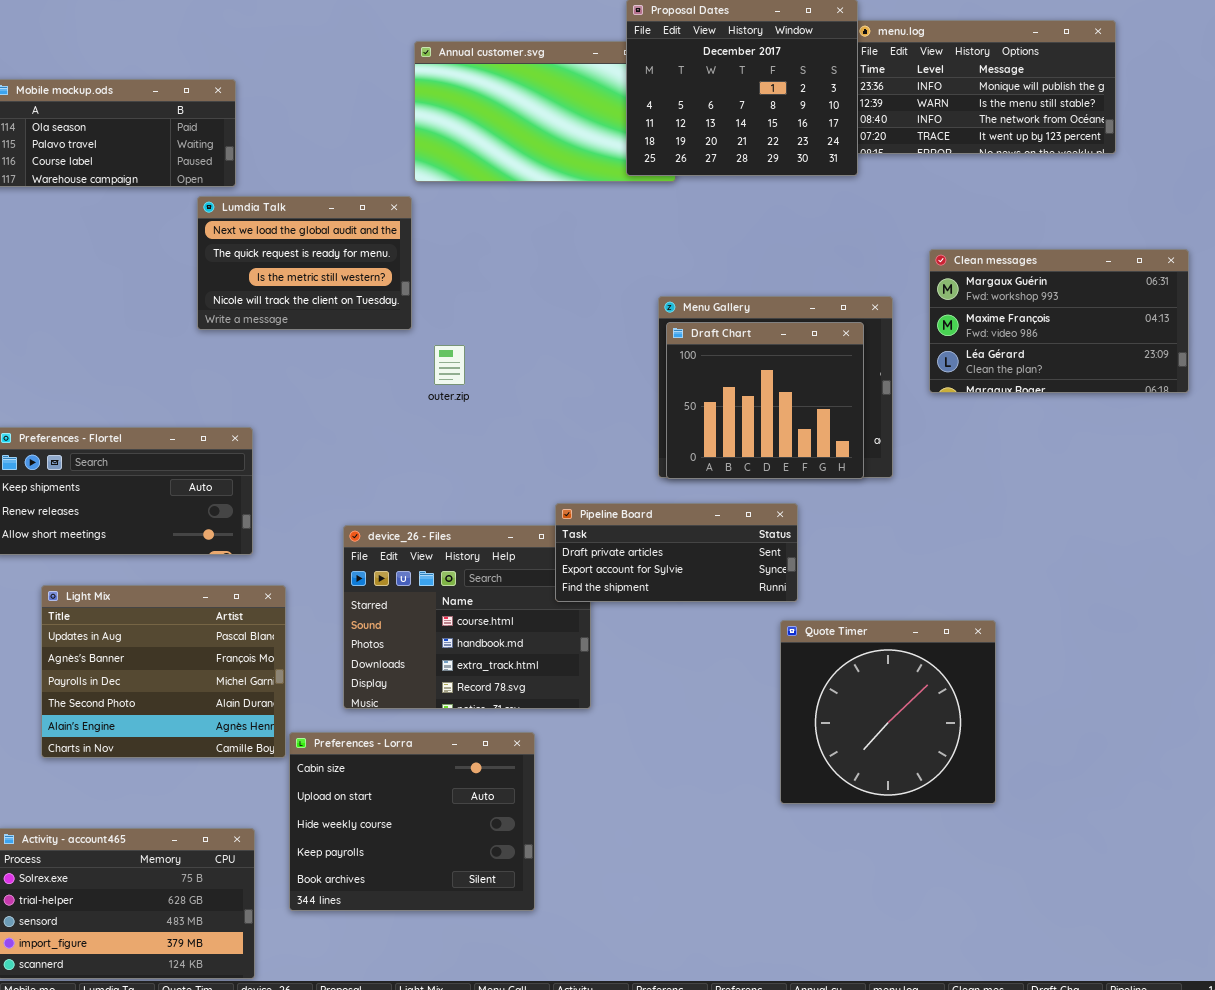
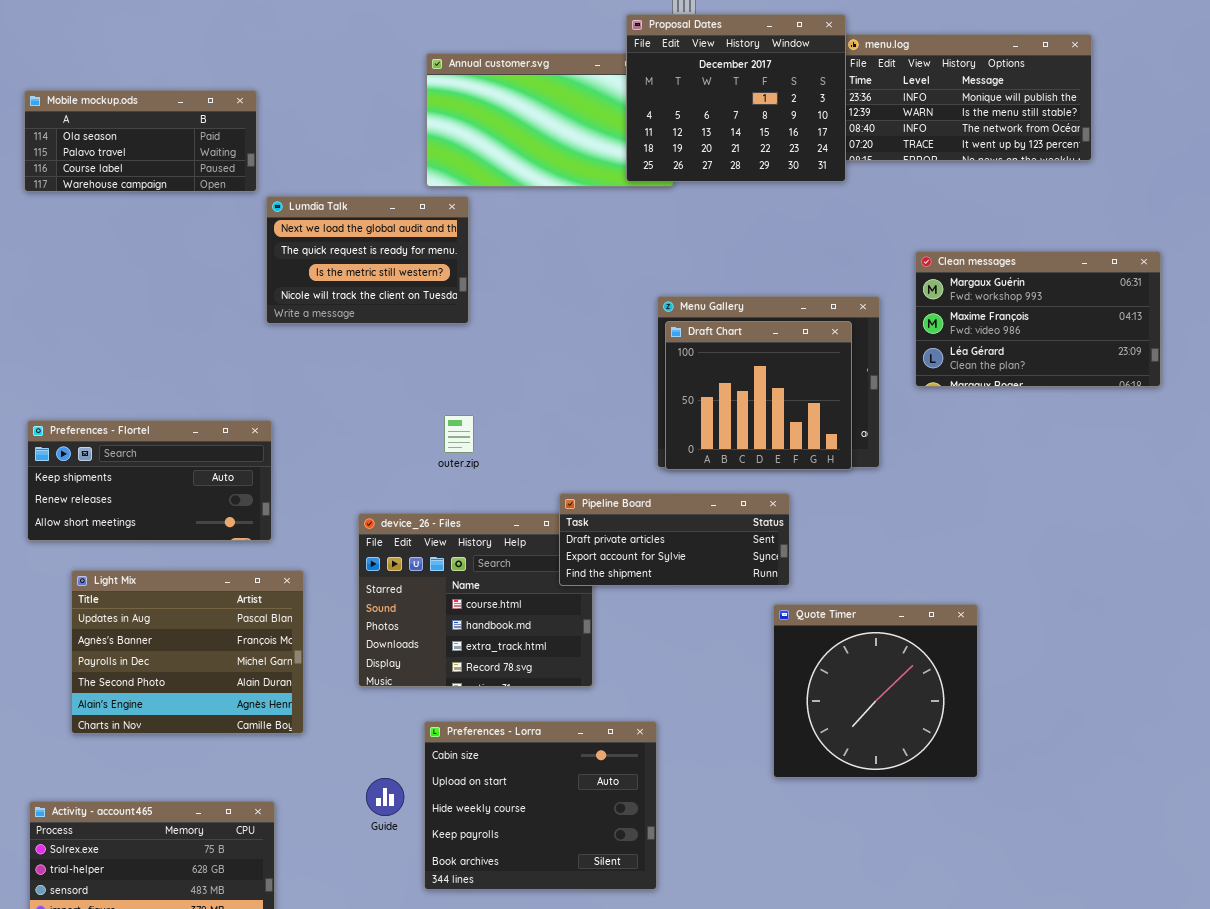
Lumdia Talk: [197,196,412,330] -> [266,196,469,324], moved
outer.zip: [434,345,465,385] -> [444,415,474,453], moved
Preferences - Lorra: [289,732,535,911] -> [424,721,657,890], moved

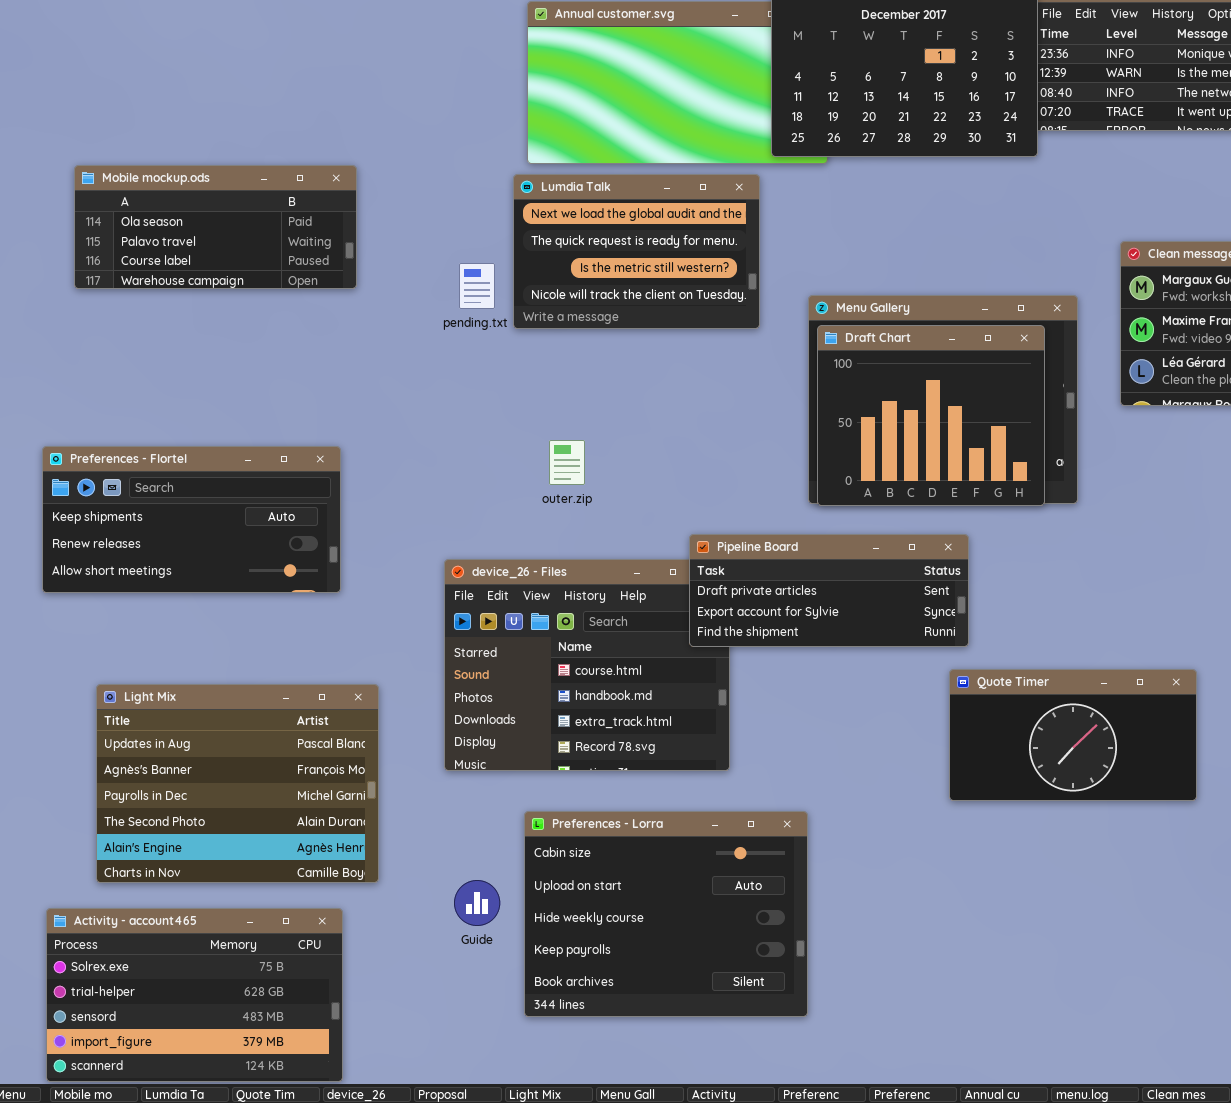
Mobile mockup.ods: [24,90,257,192] -> [74,165,357,289], moved
Lumdia Talk: [266,196,469,324] -> [513,174,760,329], moved
Light Mix: [71,570,304,734] -> [96,684,379,883], moved
Quote Timer: [773,604,978,778] -> [949,669,1197,801], resized

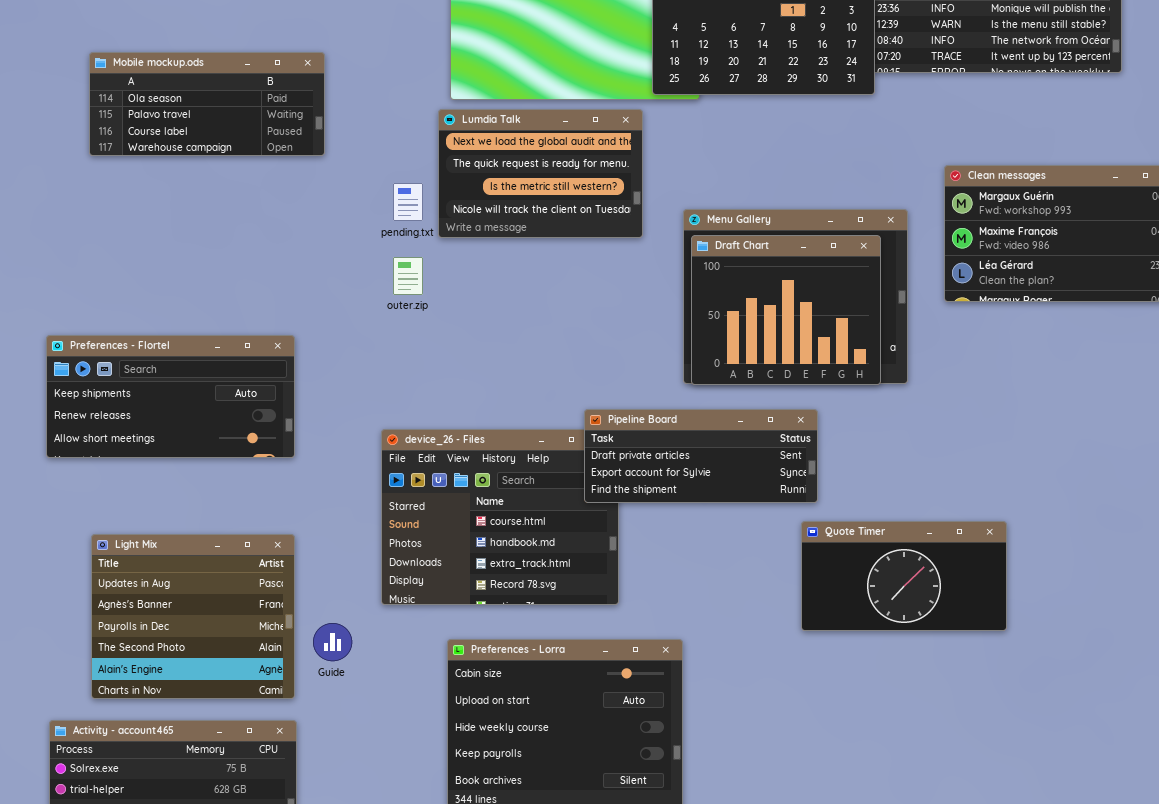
Mobile mockup.ods: [74,165,357,289] -> [89,52,325,156], moved
outer.zip: [549,440,585,485] -> [393,257,423,295], moved
Light Mix: [96,684,379,883] -> [91,534,295,699], resized
Guide: [454,880,500,926] -> [313,623,352,661], moved

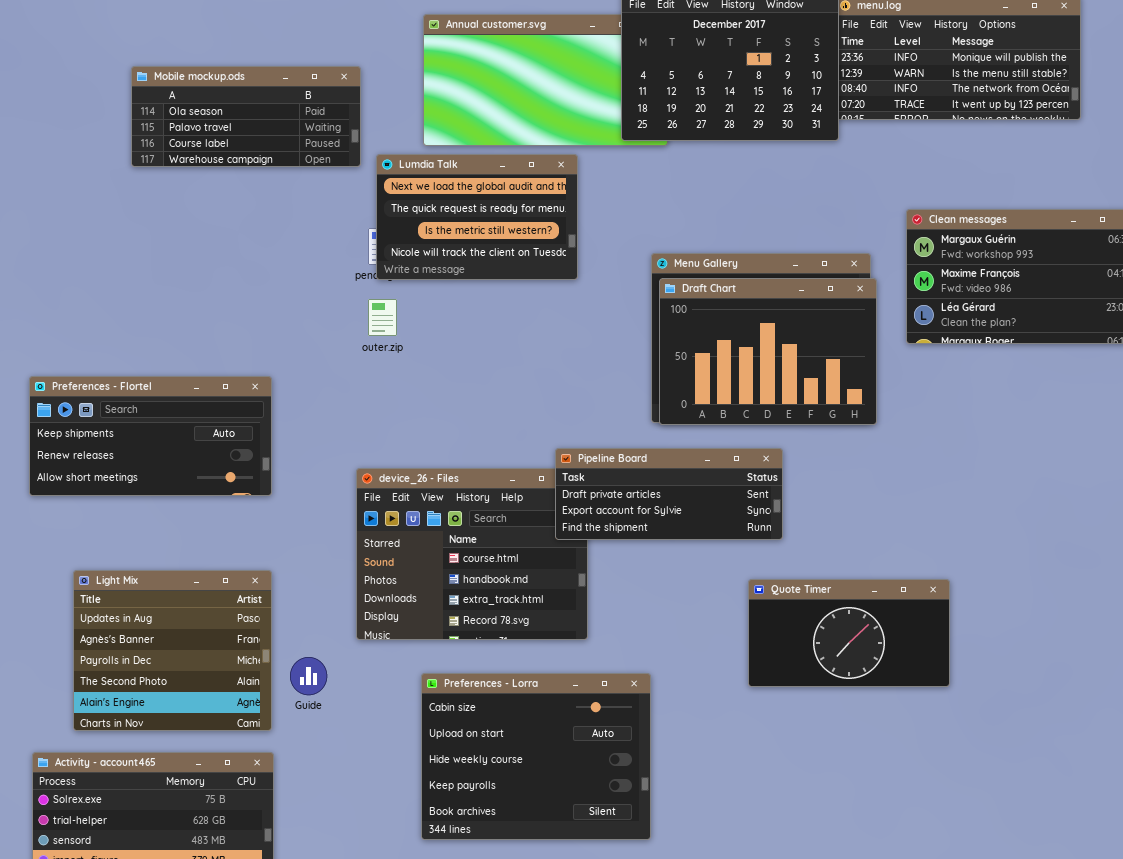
Mobile mockup.ods: [89,52,325,156] -> [131,66,361,167], moved
Lumdia Talk: [438,109,643,238] -> [376,154,578,280], moved
Draft Chart: [691,235,881,385] -> [659,278,877,425], resized
Quote Timer: [801,521,1007,631] -> [748,579,950,687], moved

